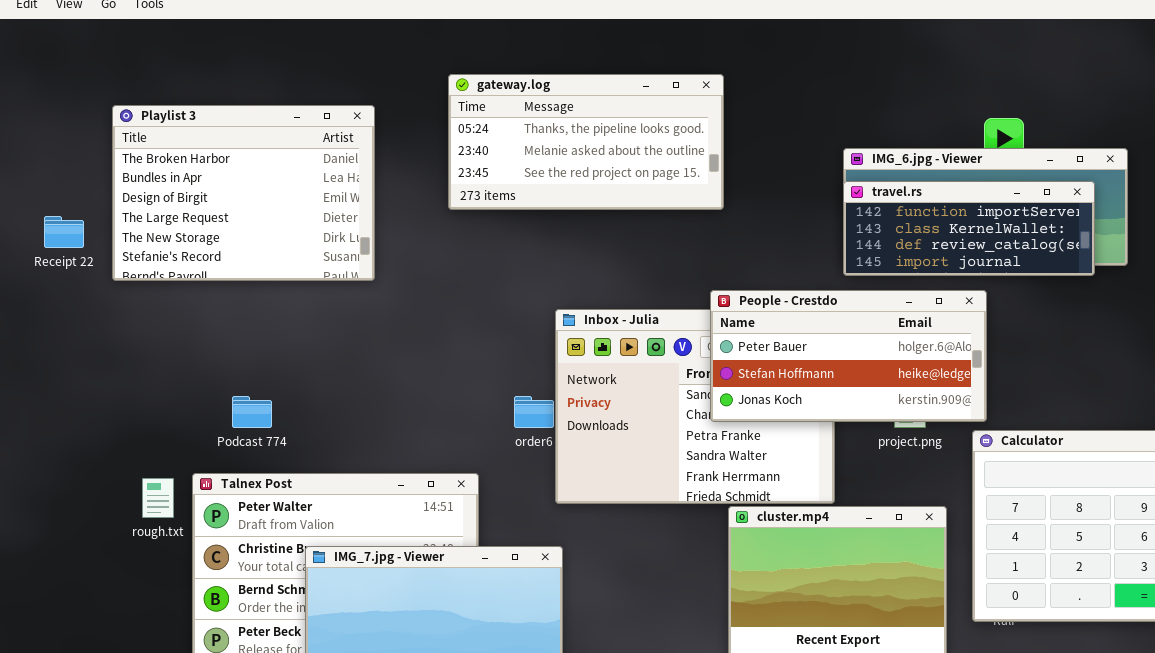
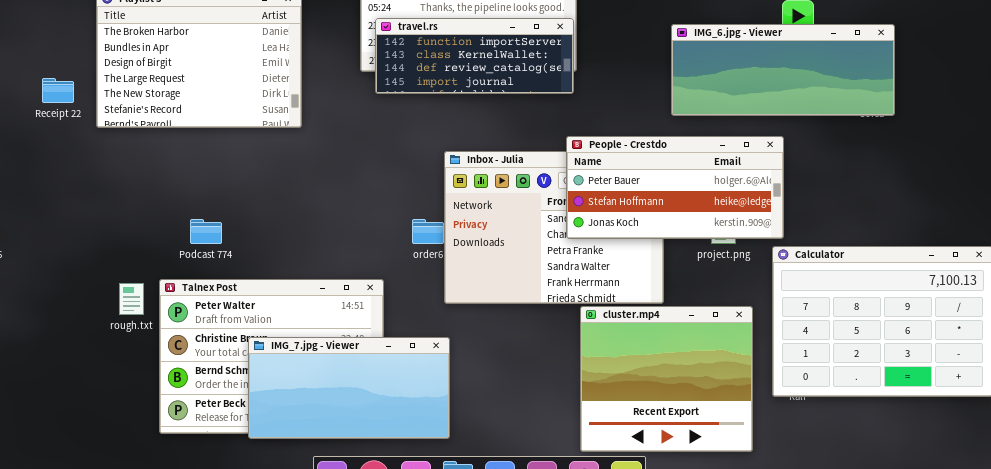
travel.rs: [843,181,1095,276] -> [375,18,574,94], moved

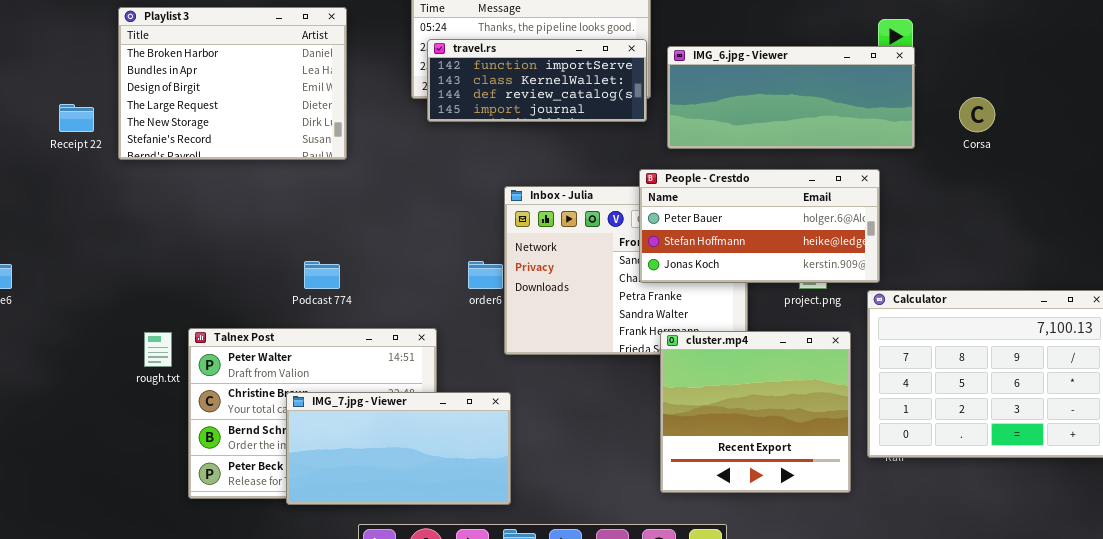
IMG_6.jpg - Viewer: [671,24,895,116] -> [667,46,915,149], moved
Podcast 774: [190,219,222,244] -> [304,261,340,289], moved
cluster.mp4: [580,306,753,452] -> [660,331,851,493], moved

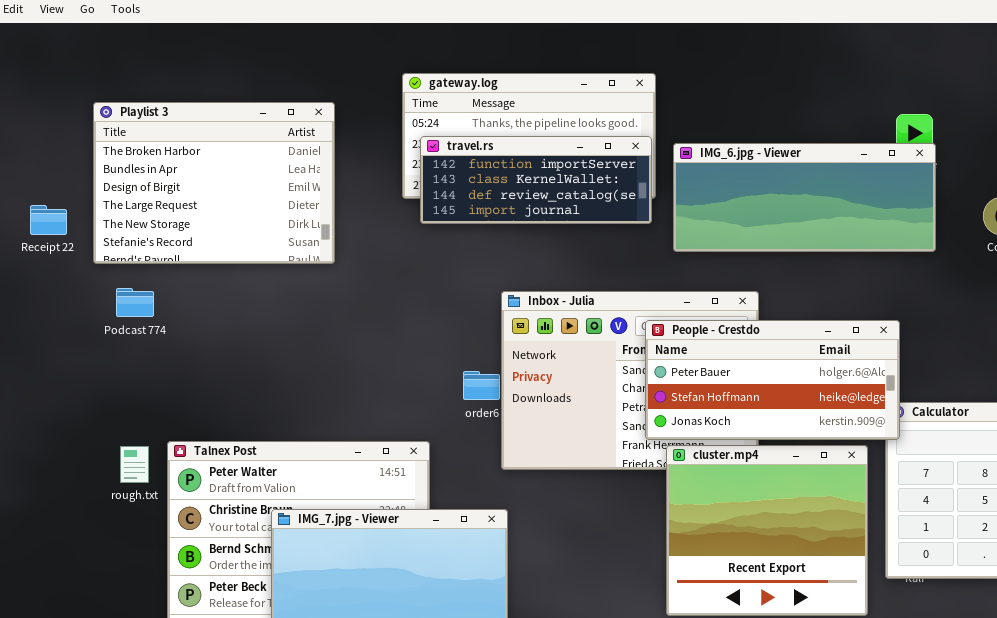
People - Crestdo: [639,169,880,283] -> [645,320,900,440], moved
Podcast 774: [304,261,340,289] -> [116,288,154,317], moved

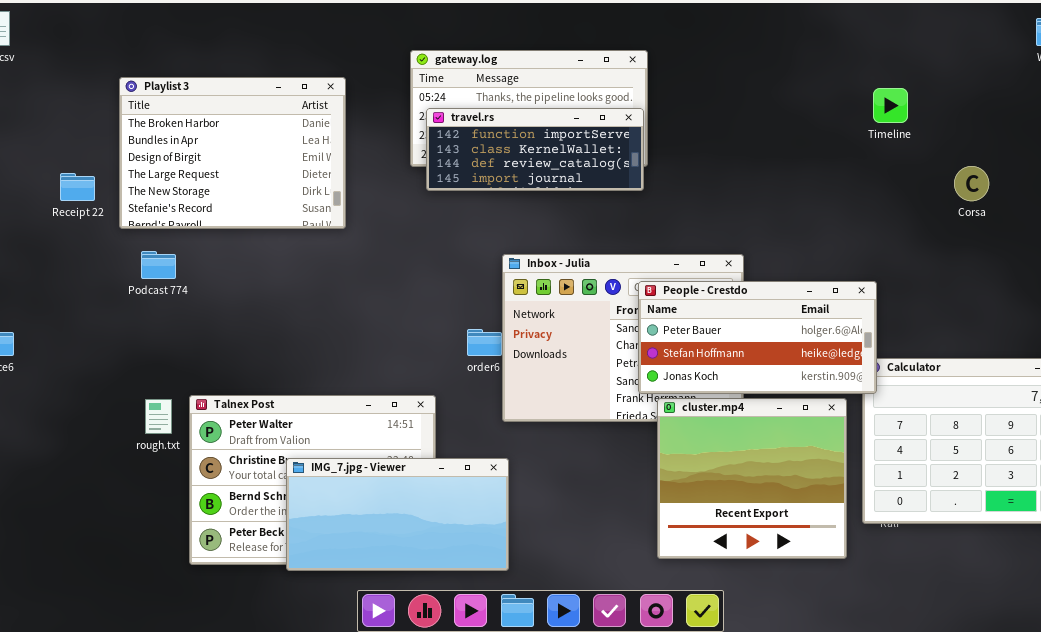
IMG_6.jpg - Viewer: [673,143,936,252] -> none, closed

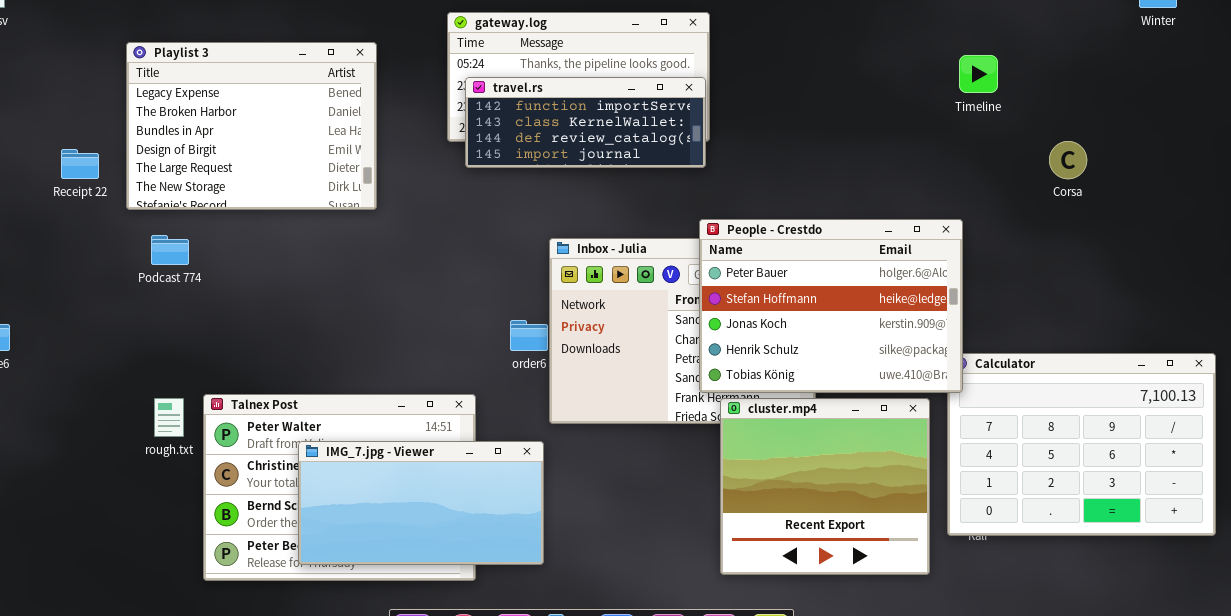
Playlist 3: [119,77,346,229] -> [126,42,377,210], scrolled up 1 row
People - Crestdo: [638,281,877,394] -> [699,219,963,393], resized
IMG_7.jpg - Viewer: [286,458,509,571] -> [298,441,544,565], moved

